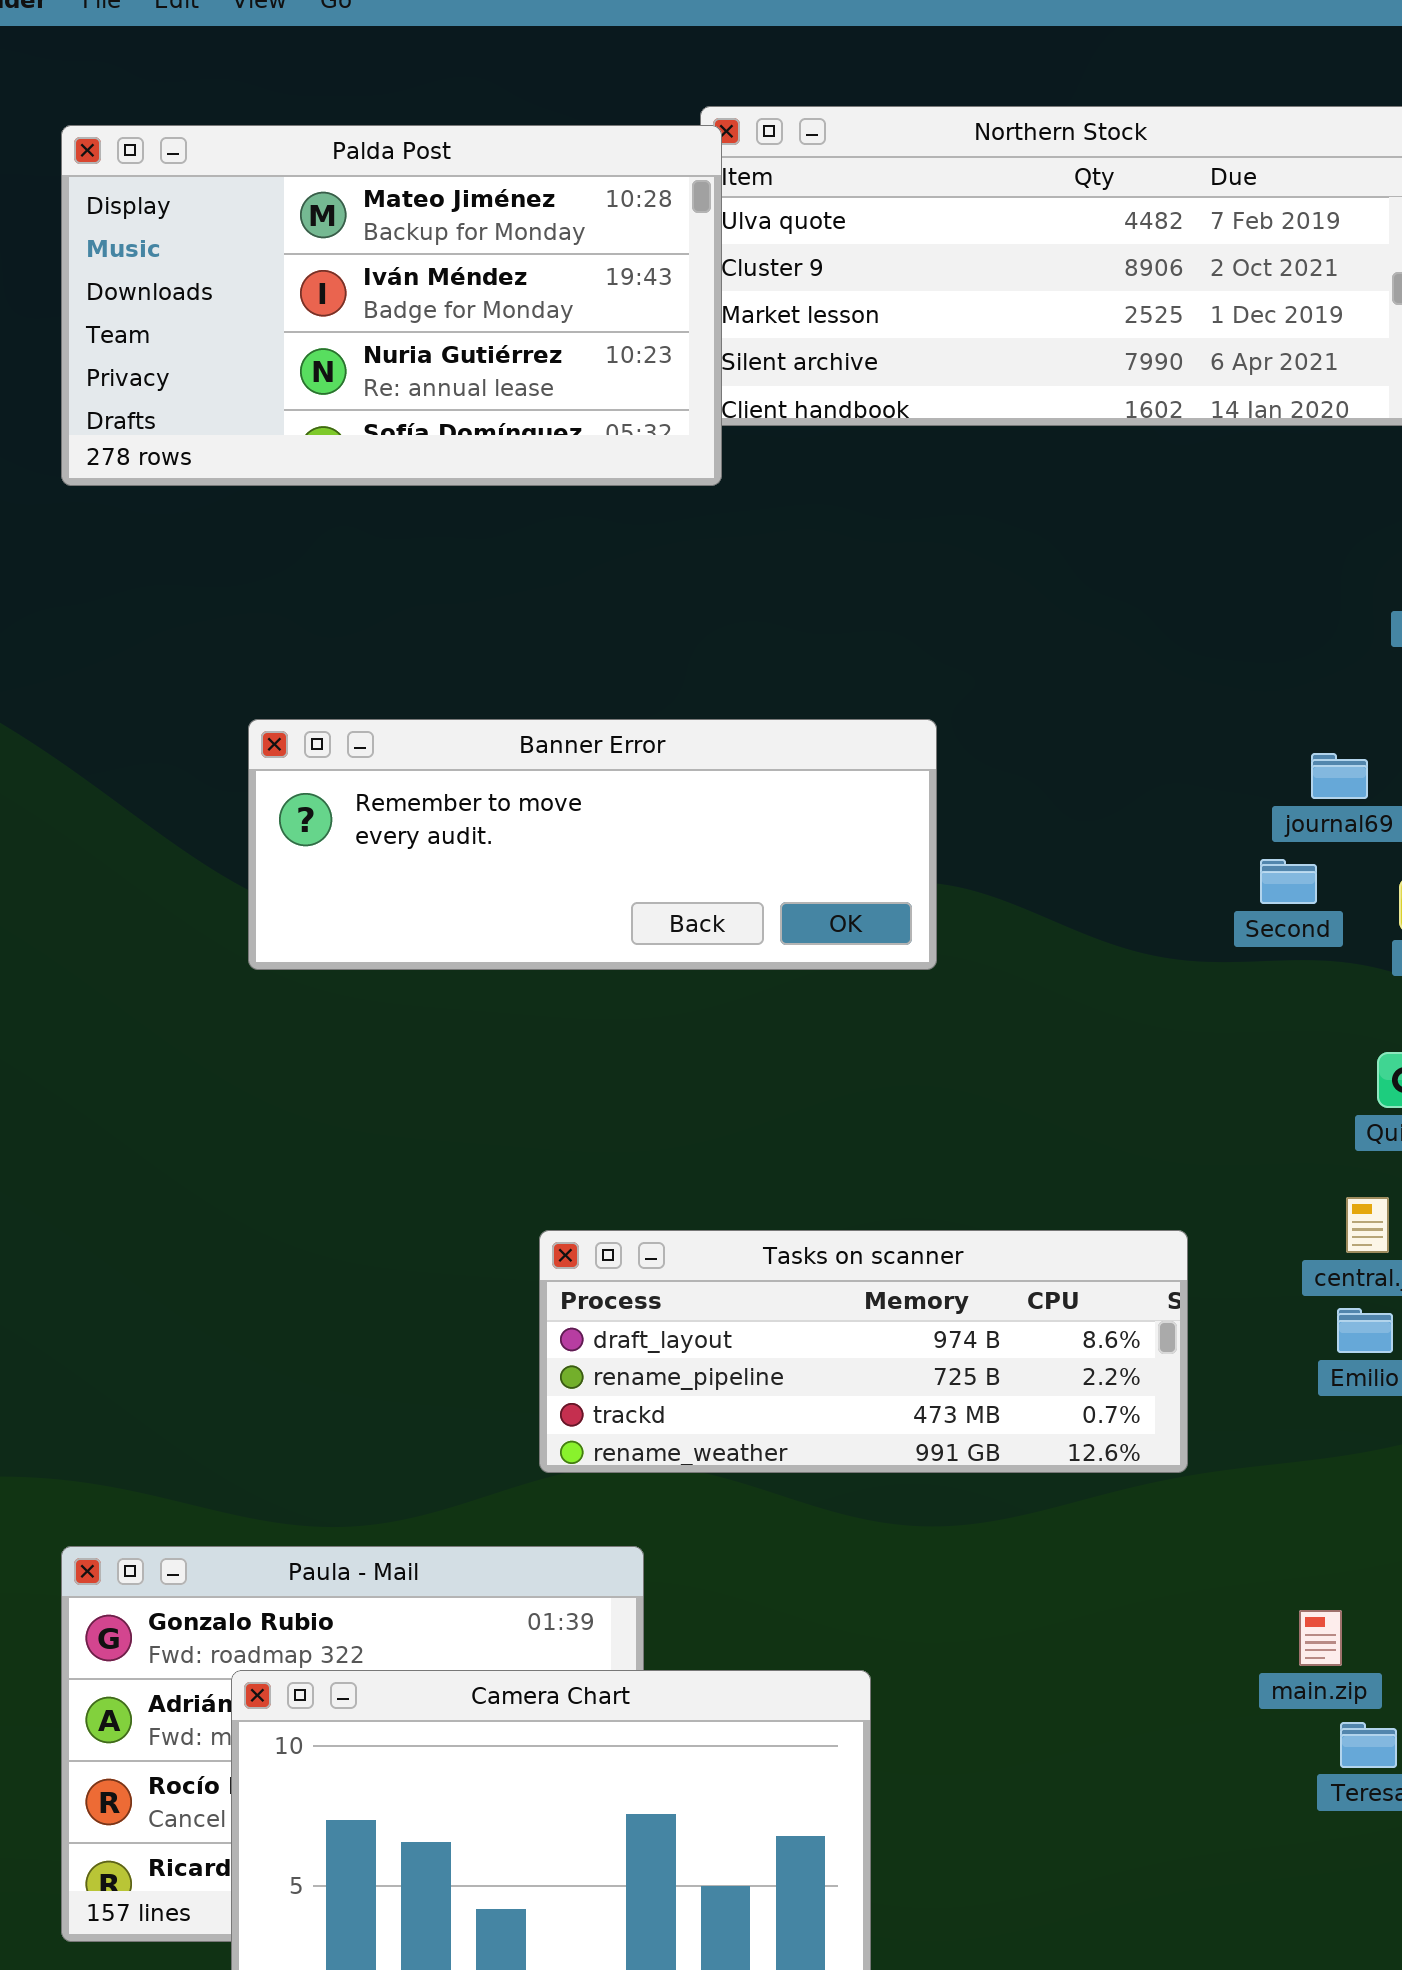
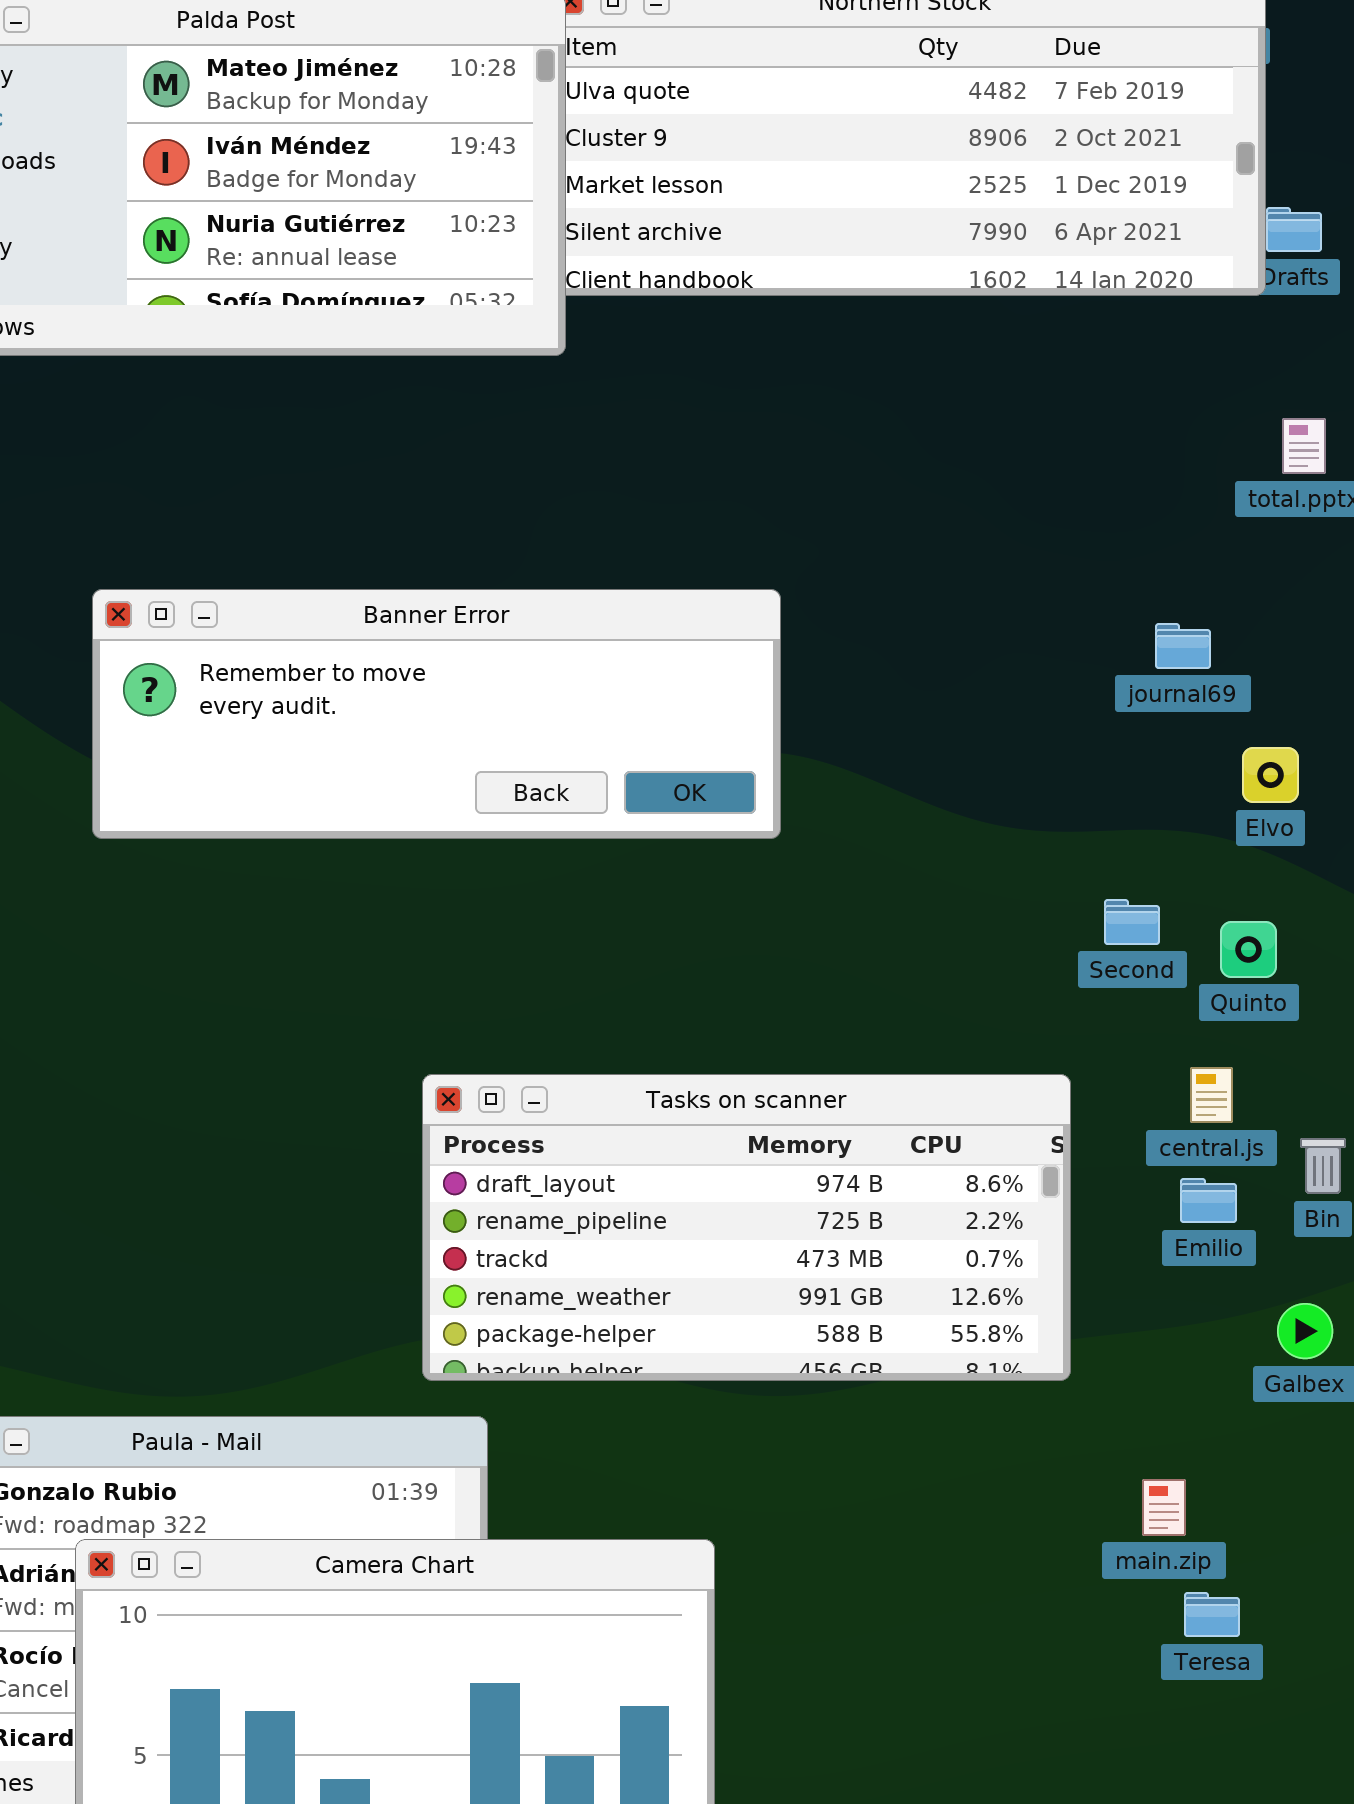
Second: [1260,859,1317,904] -> [1104,899,1160,945], moved
Tasks on scanner: [539,1230,1188,1473] -> [422,1074,1071,1381], moved, resized

